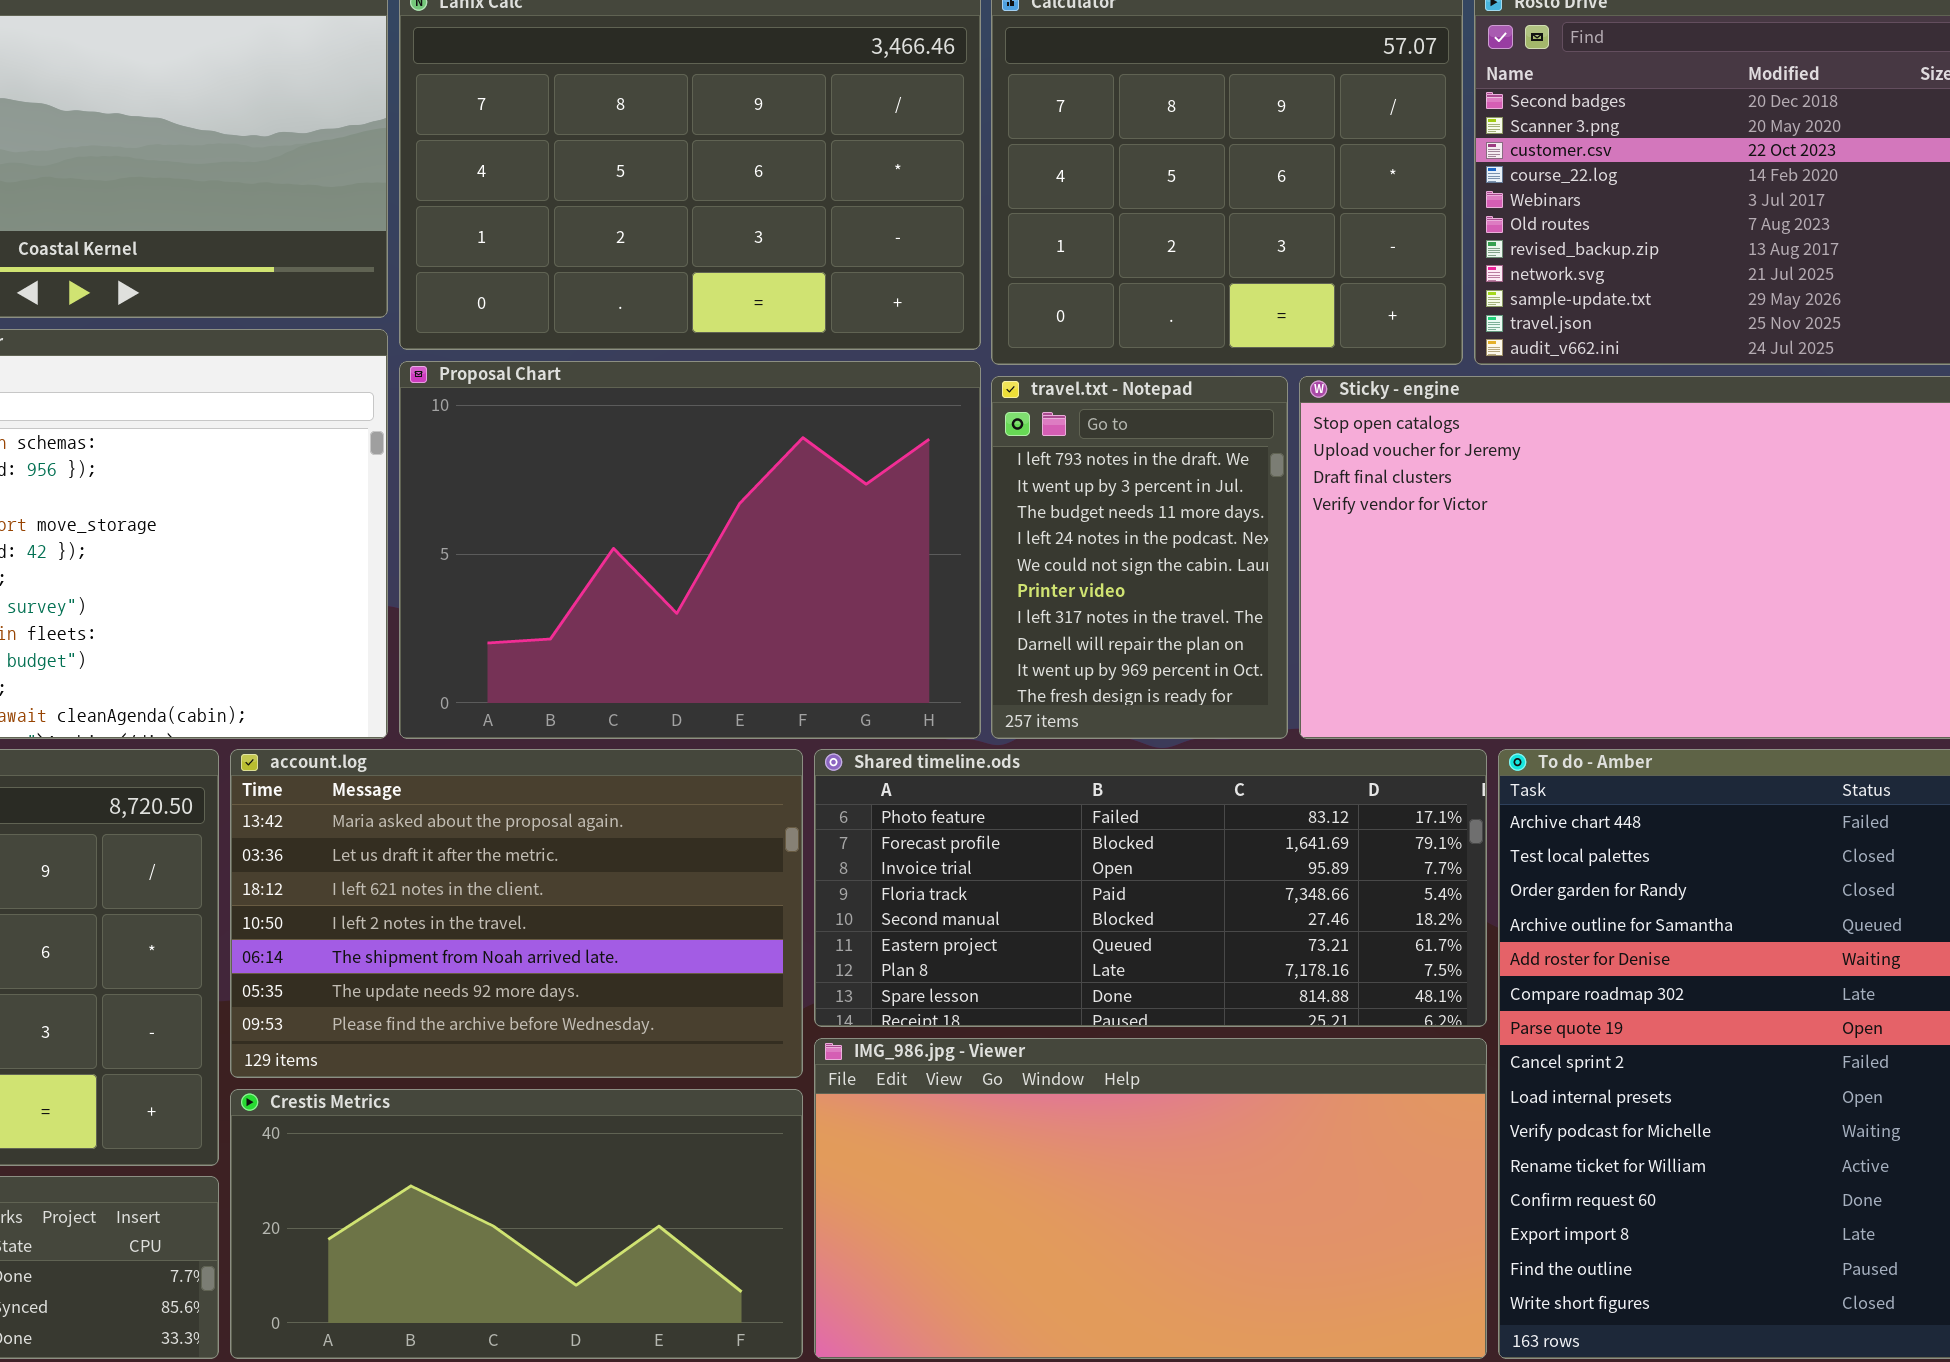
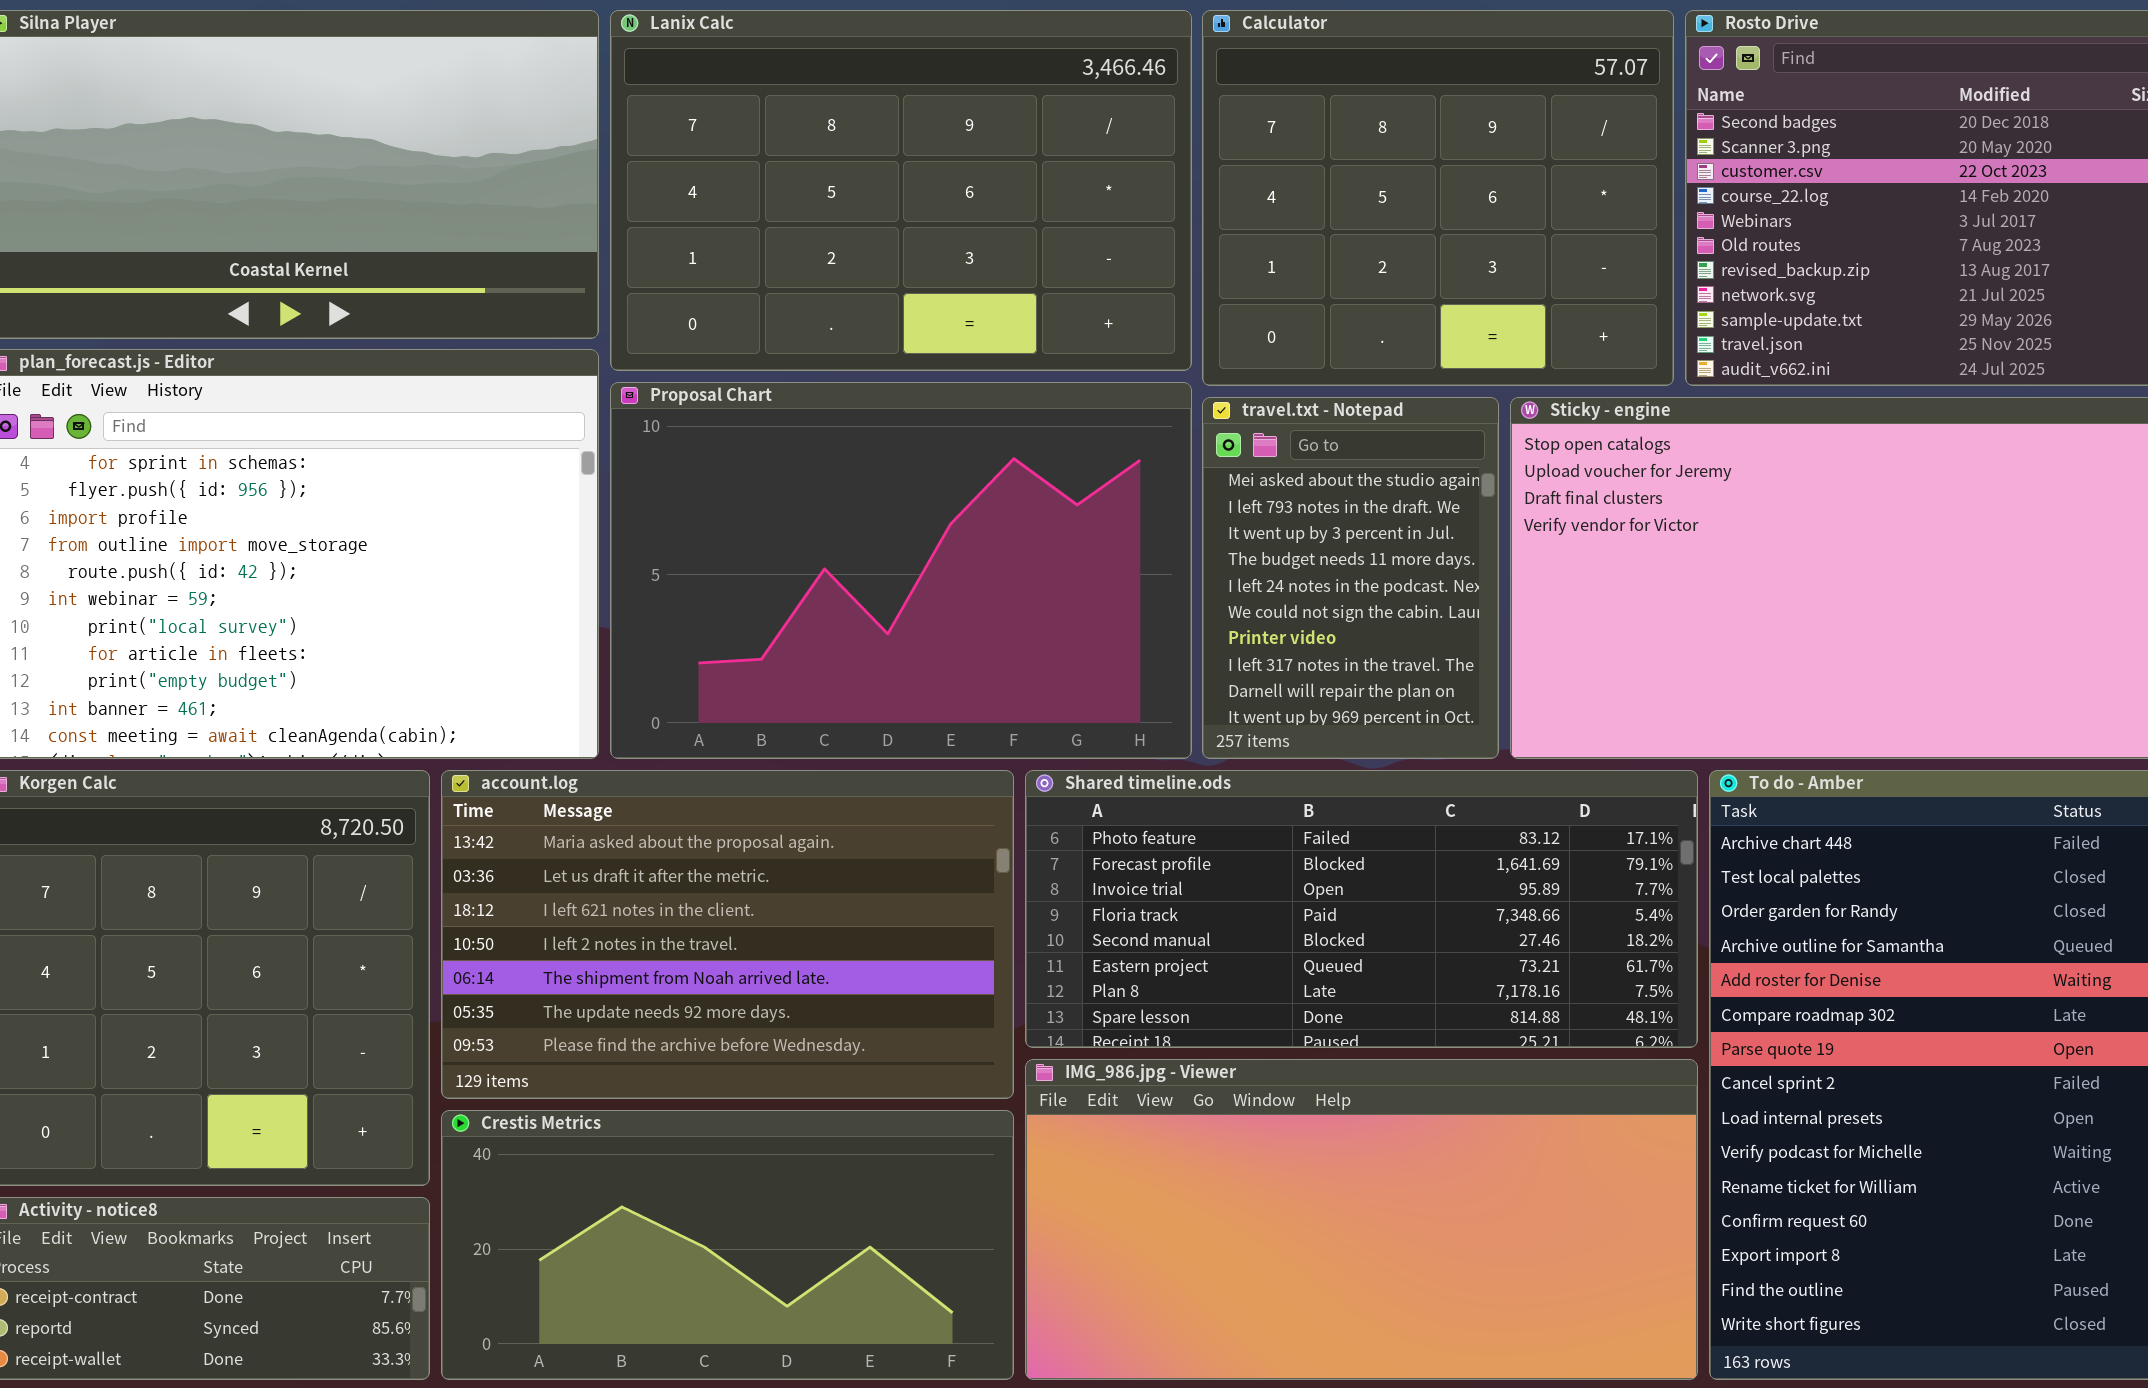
travel.txt - Notepad: [991,376,1288,739] -> [1202,397,1499,759], scrolled up 1 row

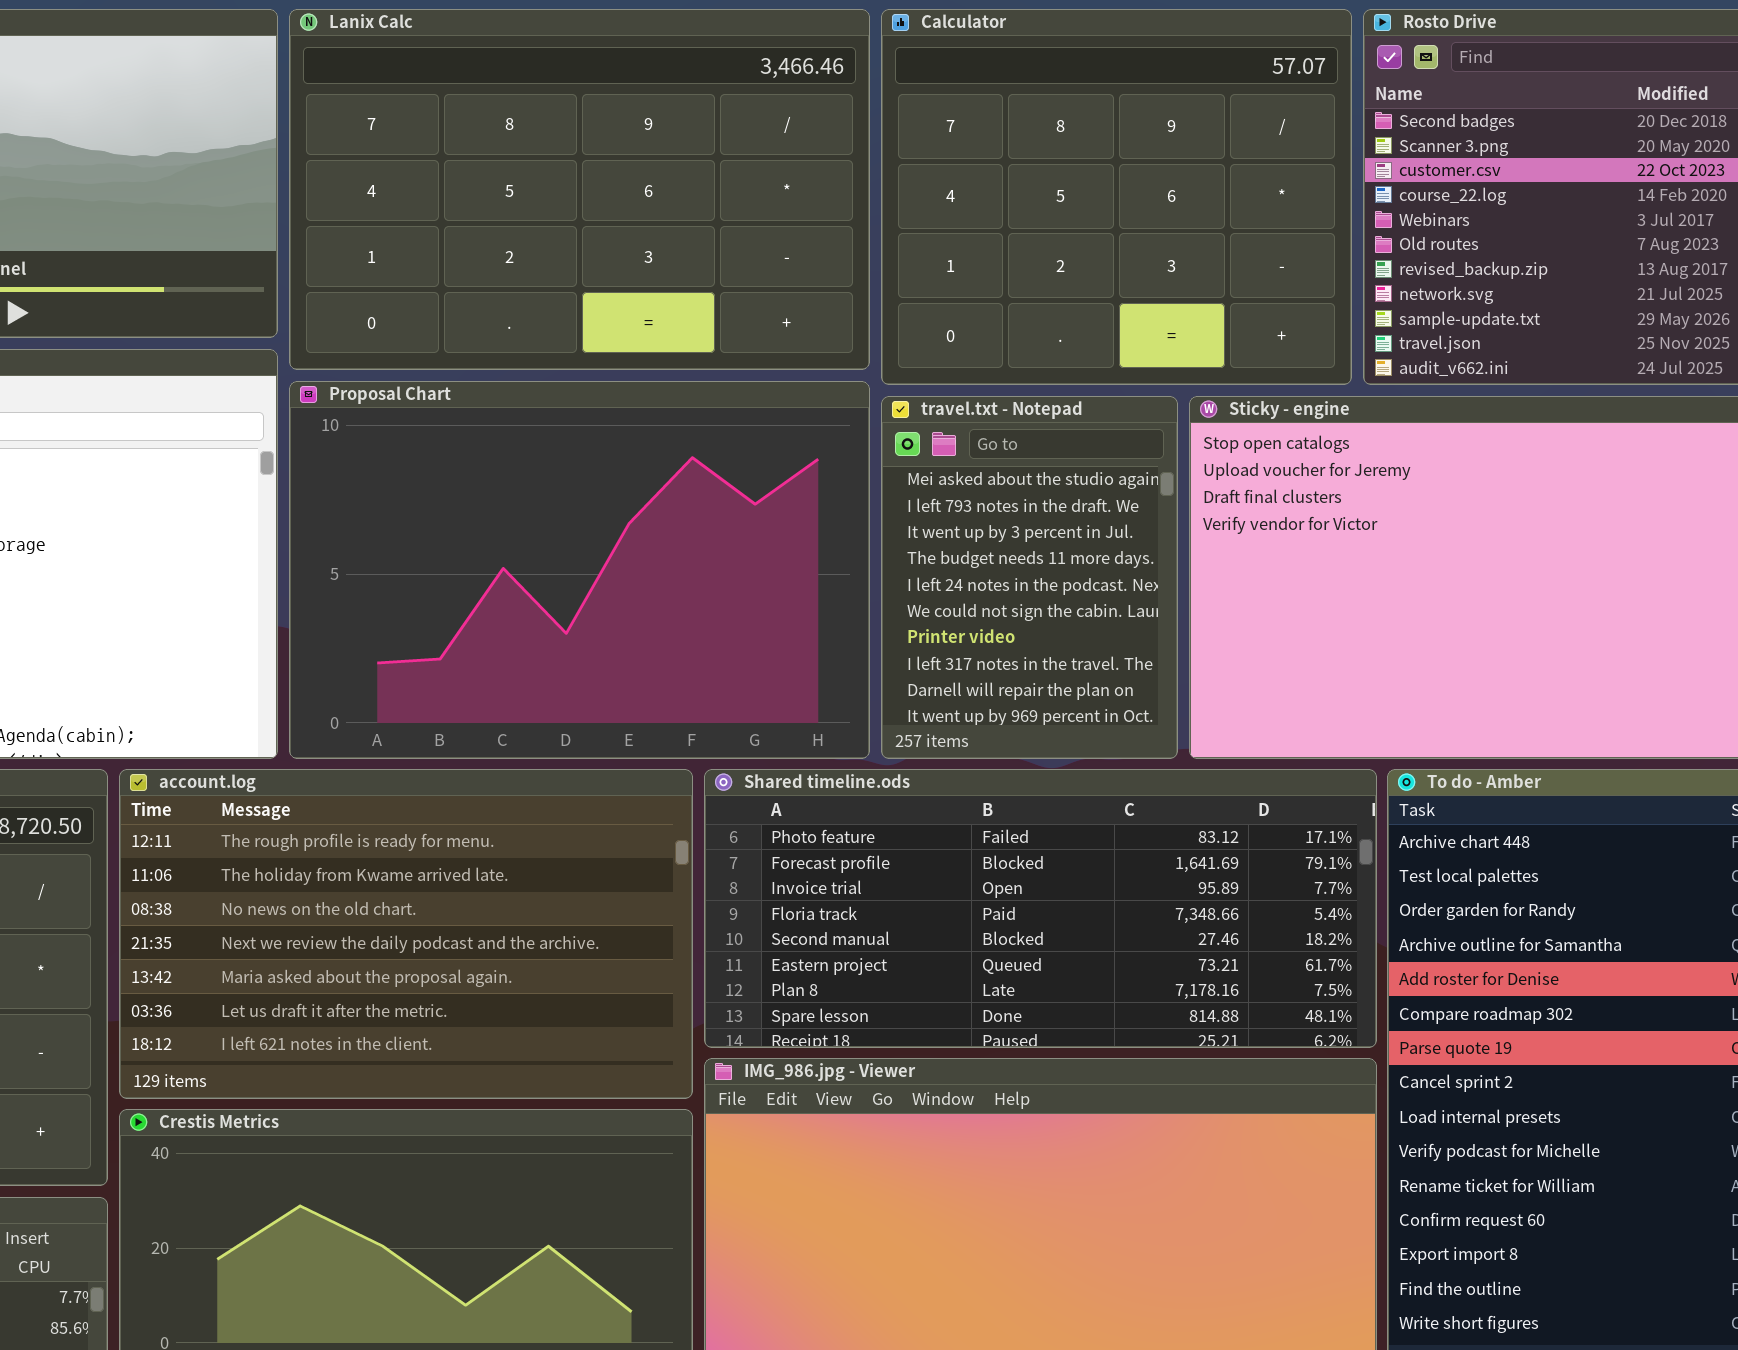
account.log: [441,770,1014,1099] -> [119,769,693,1099], scrolled up 4 rows

